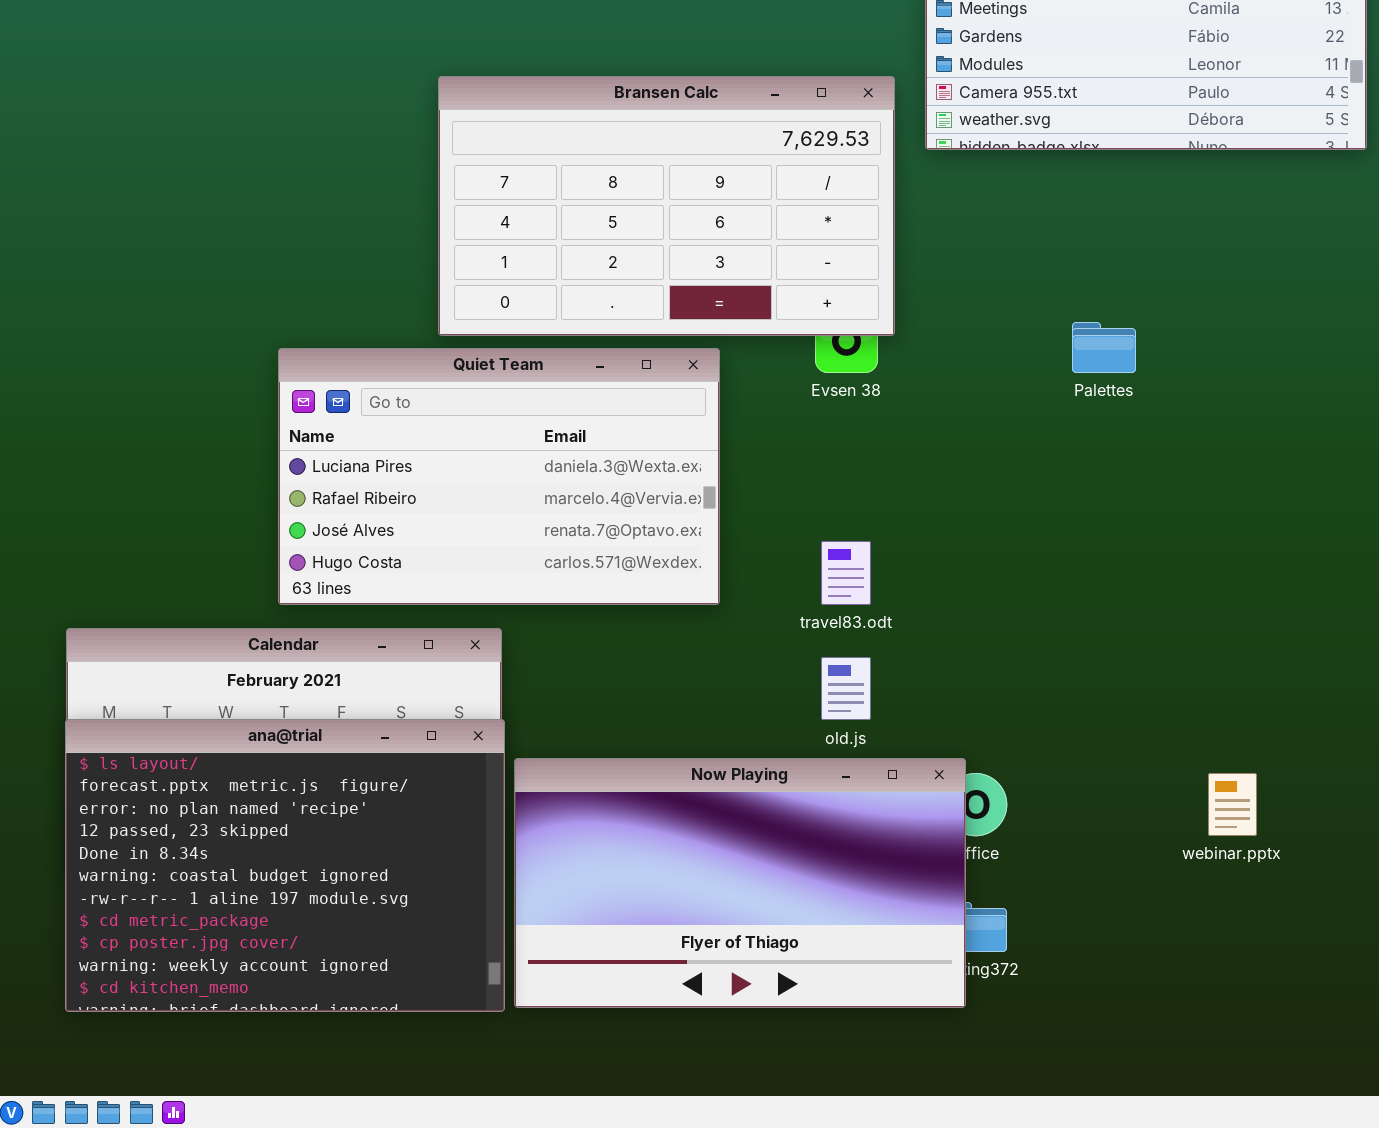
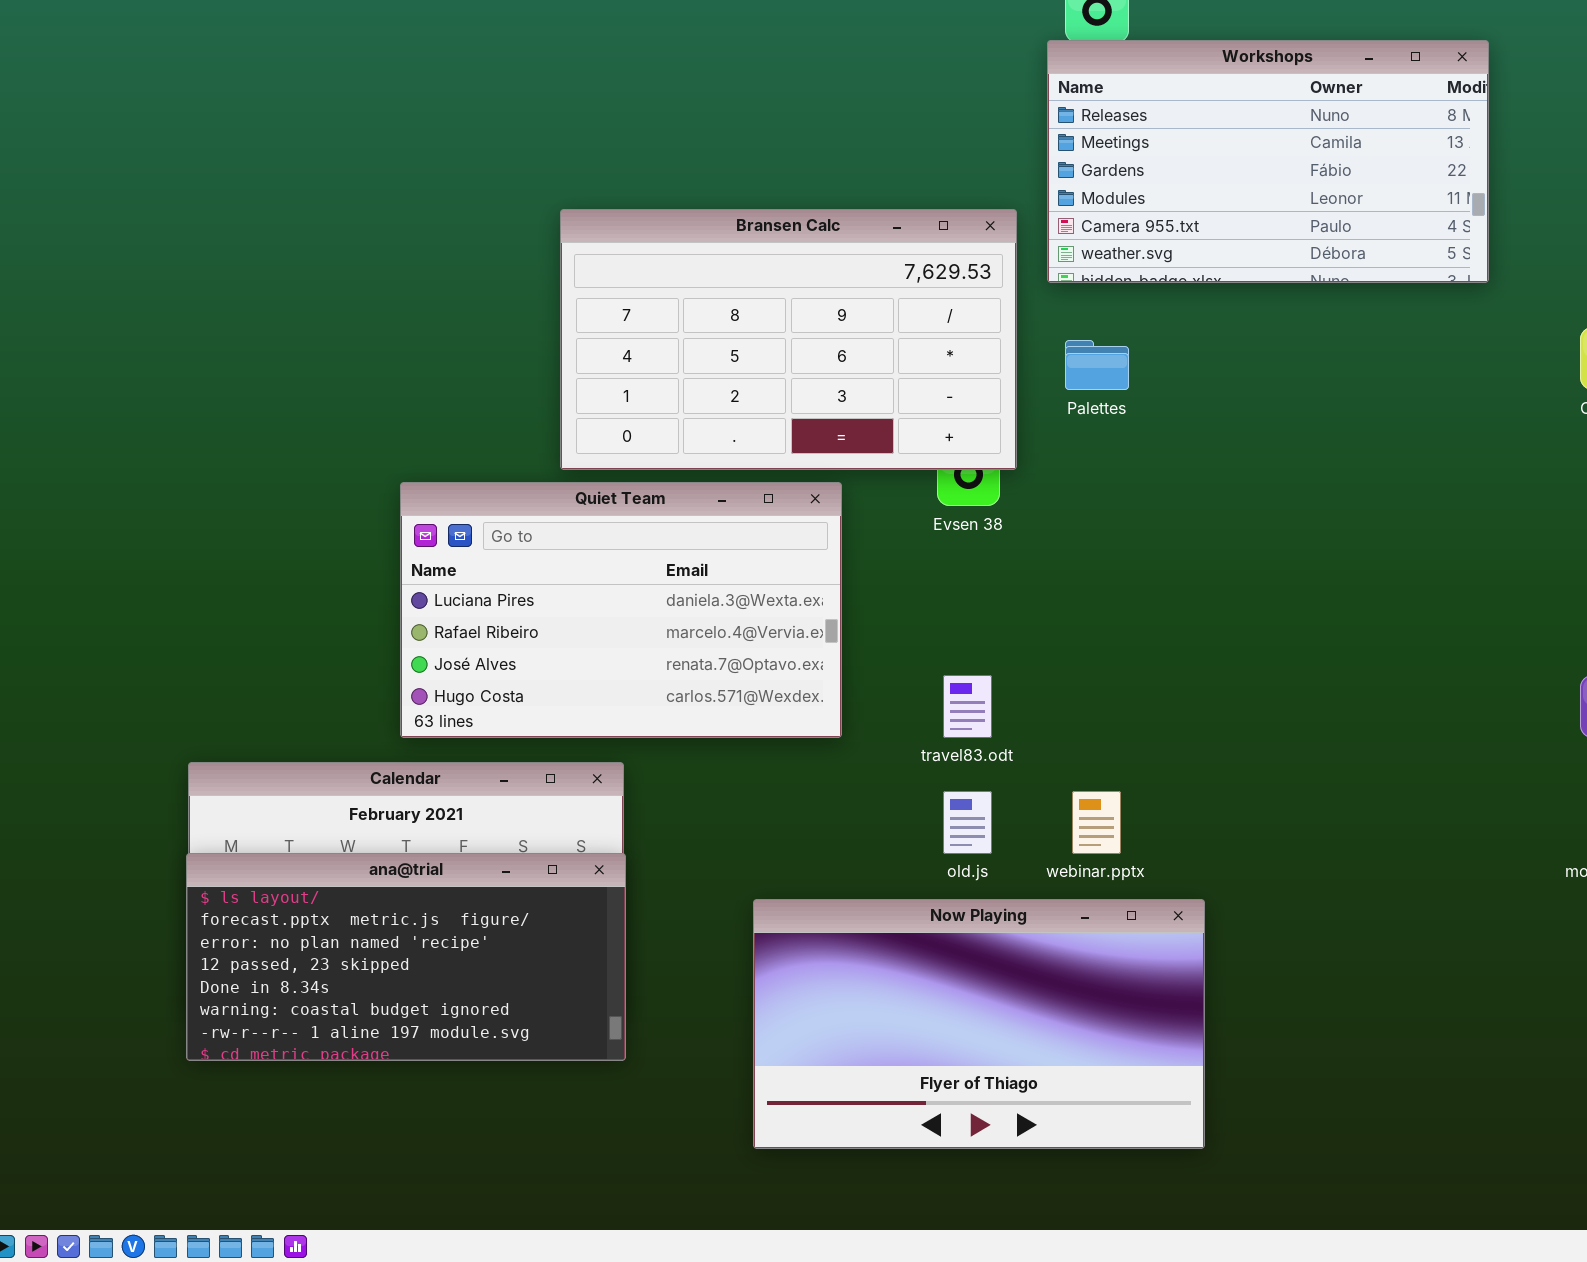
Palettes: [1072,322,1136,373] -> [1065,340,1129,390], moved
ana@trial: [65,719,505,1012] -> [186,853,626,1061], resized
Now Playing: [514,758,966,1008] -> [753,899,1205,1149], moved
webinar.pptx: [1208,773,1257,836] -> [1072,791,1121,854], moved

